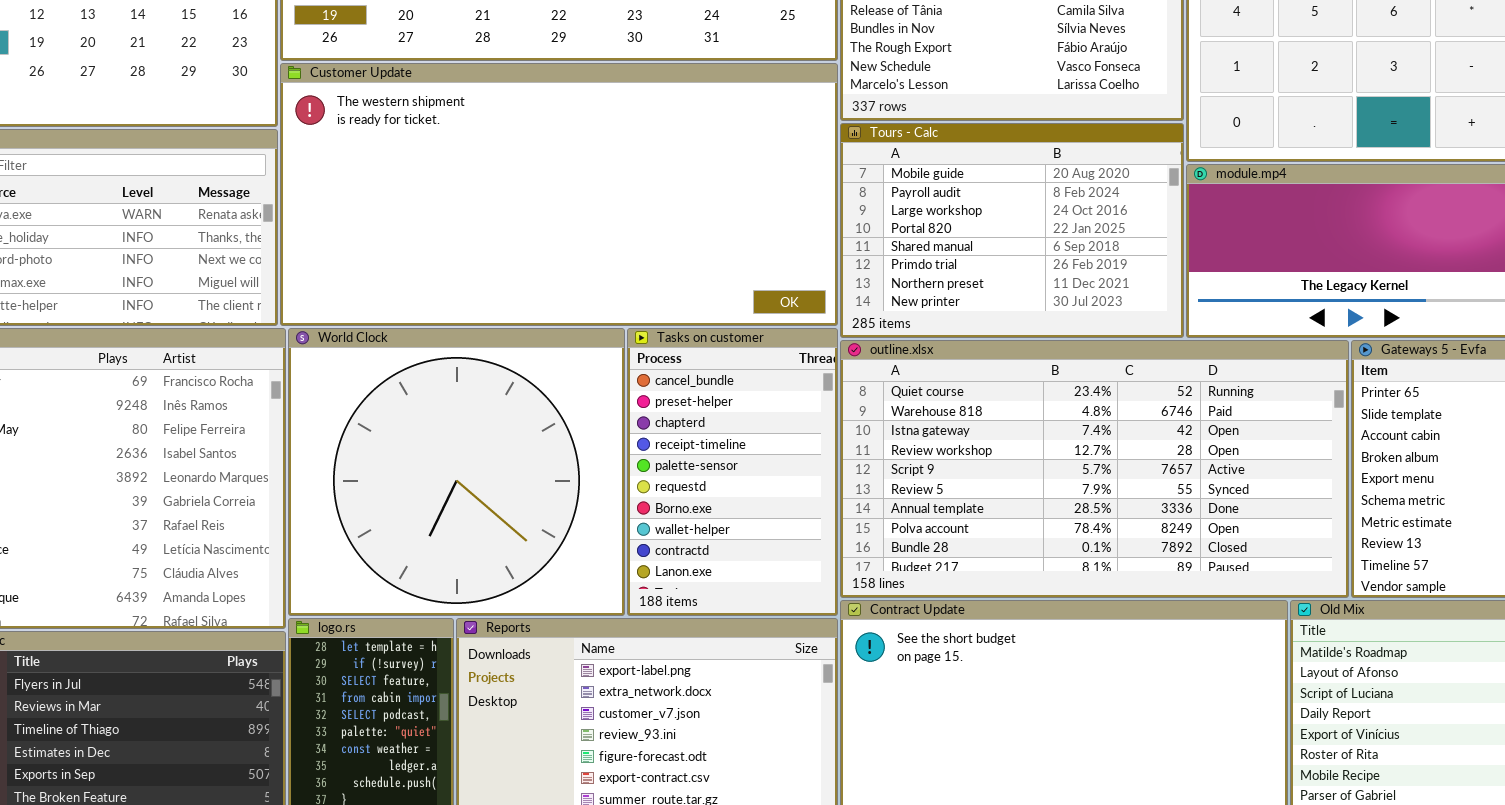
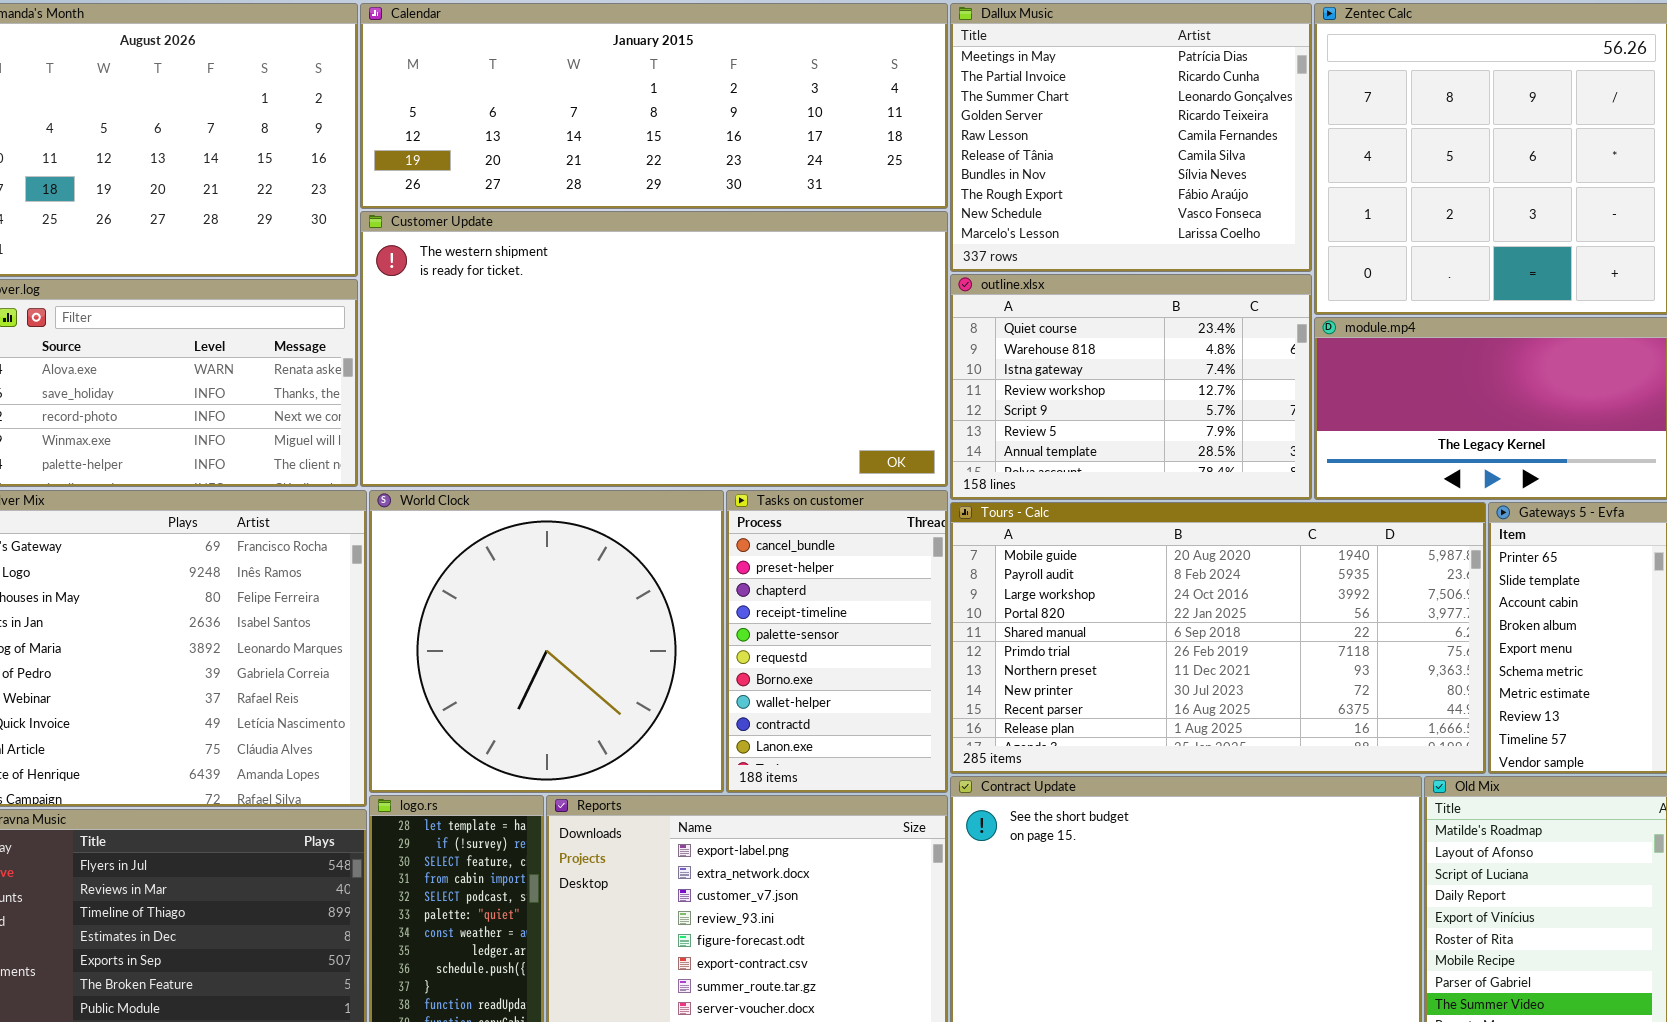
Tours - Calc: [840,123,1184,338] -> [950,502,1486,774], moved, resized
outline.xlsx: [840,340,1349,598] -> [950,274,1312,500], moved, resized

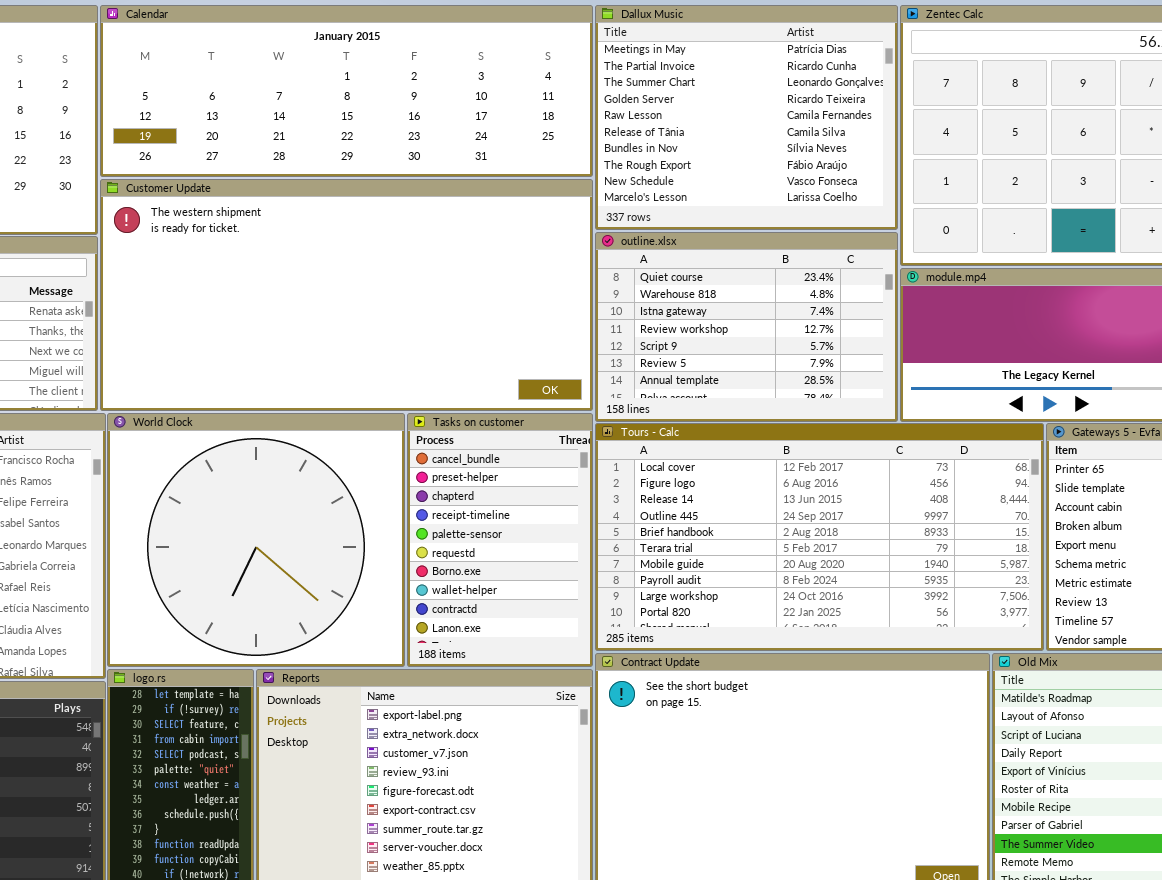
Tours - Calc: [950,502,1486,774] -> [595,423,1044,651], scrolled up 6 rows

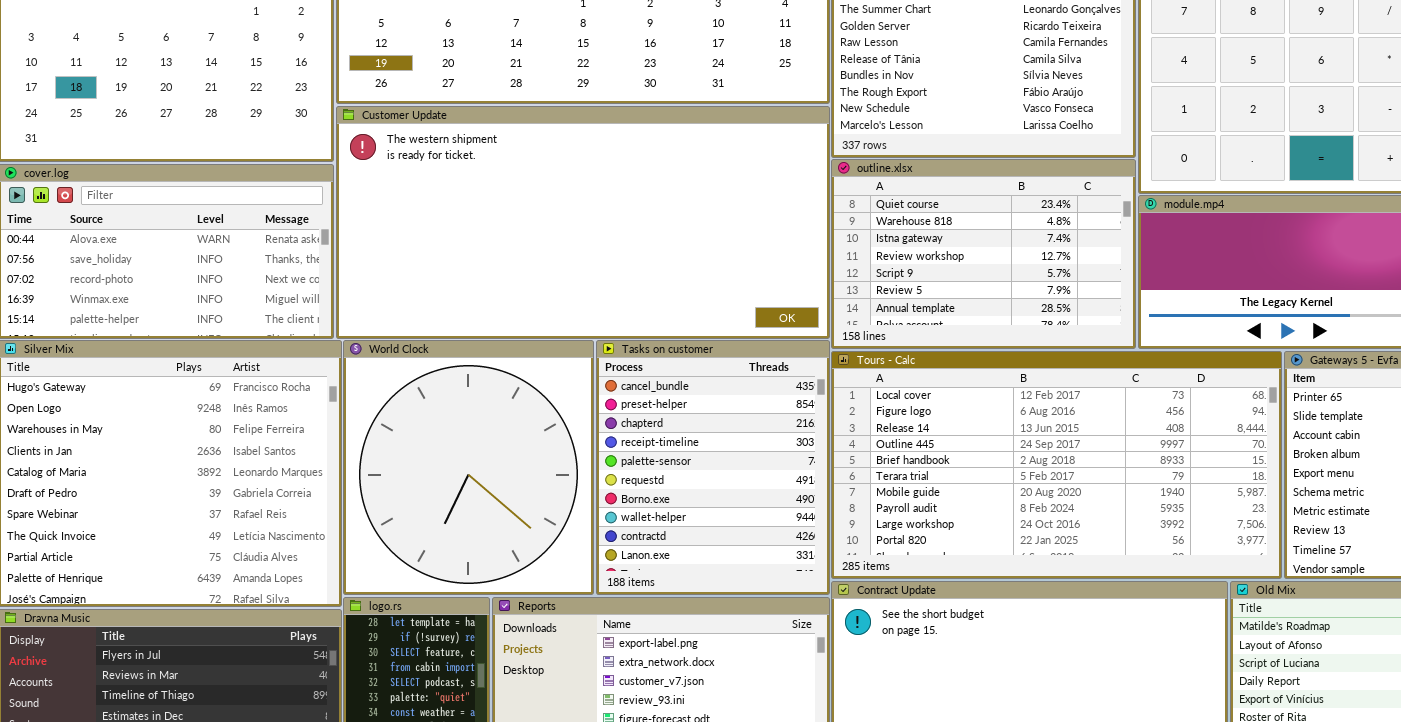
World Clock: [107,413,405,667] -> [343,340,594,595], resized
Tasks on customer: [407,413,593,667] -> [596,340,830,595], resized

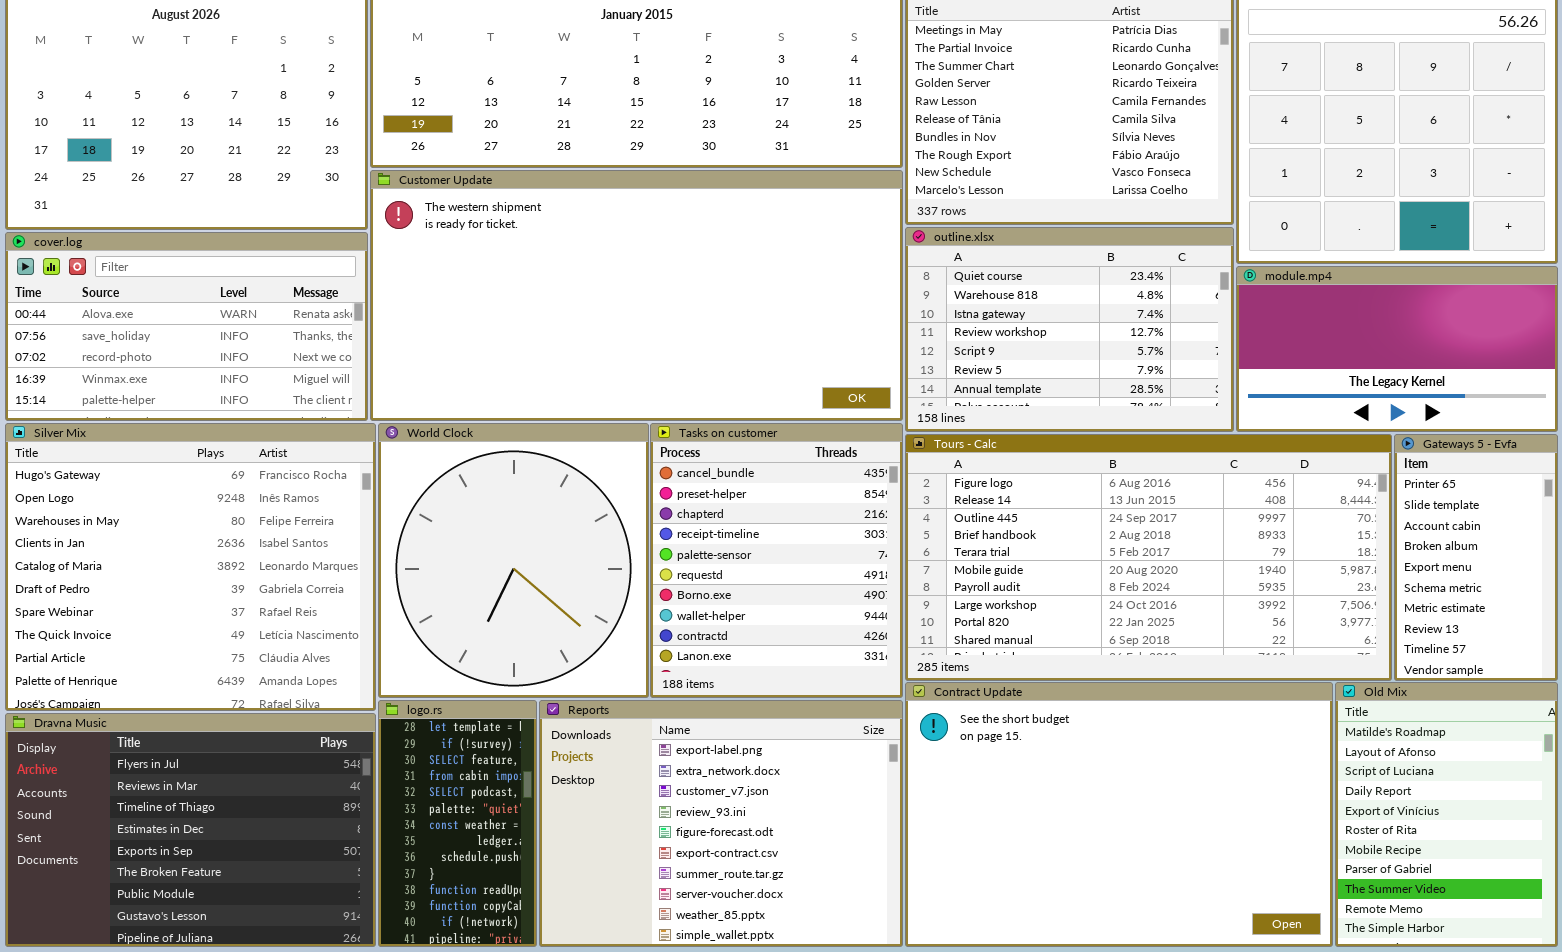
Tours - Calc: [831,351,1282,579] -> [905,434,1392,681], scrolled down 1 row

